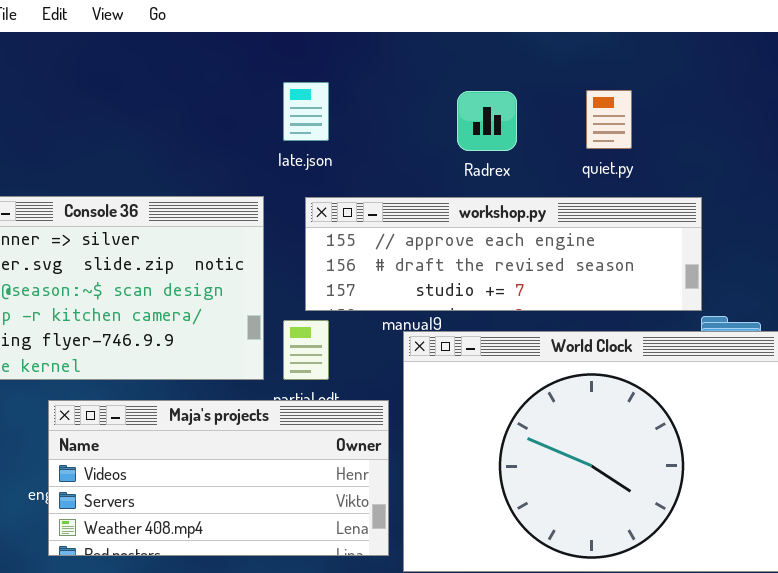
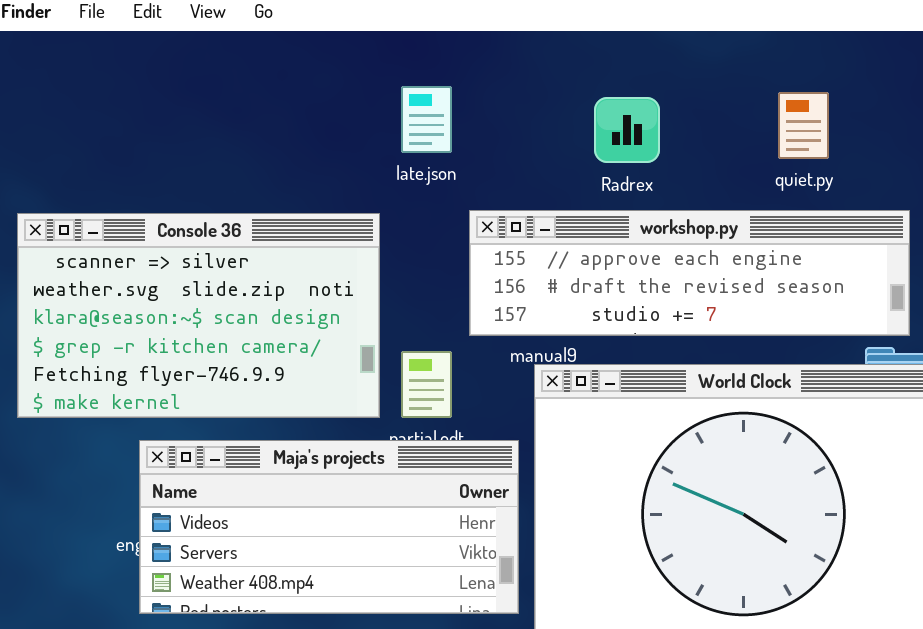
quiet.py: [586,90,632,149] -> [778,92,829,159], moved
workshop.py: [305,197,702,311] -> [469,210,910,336], moved

